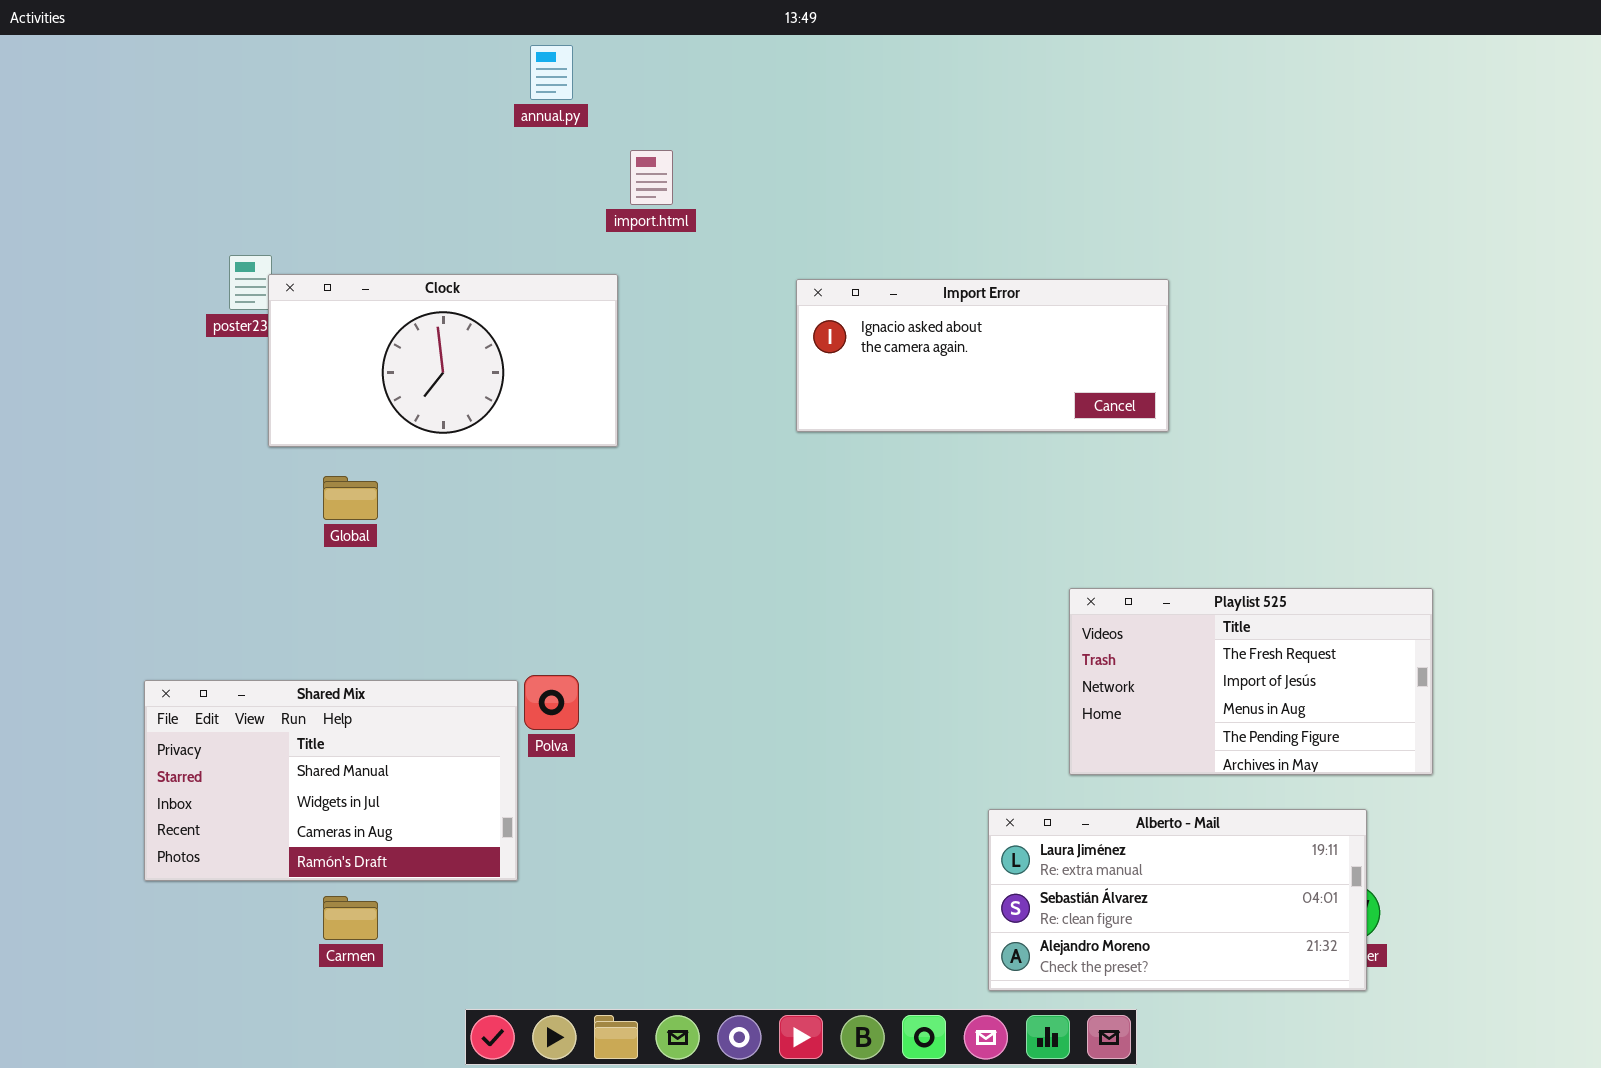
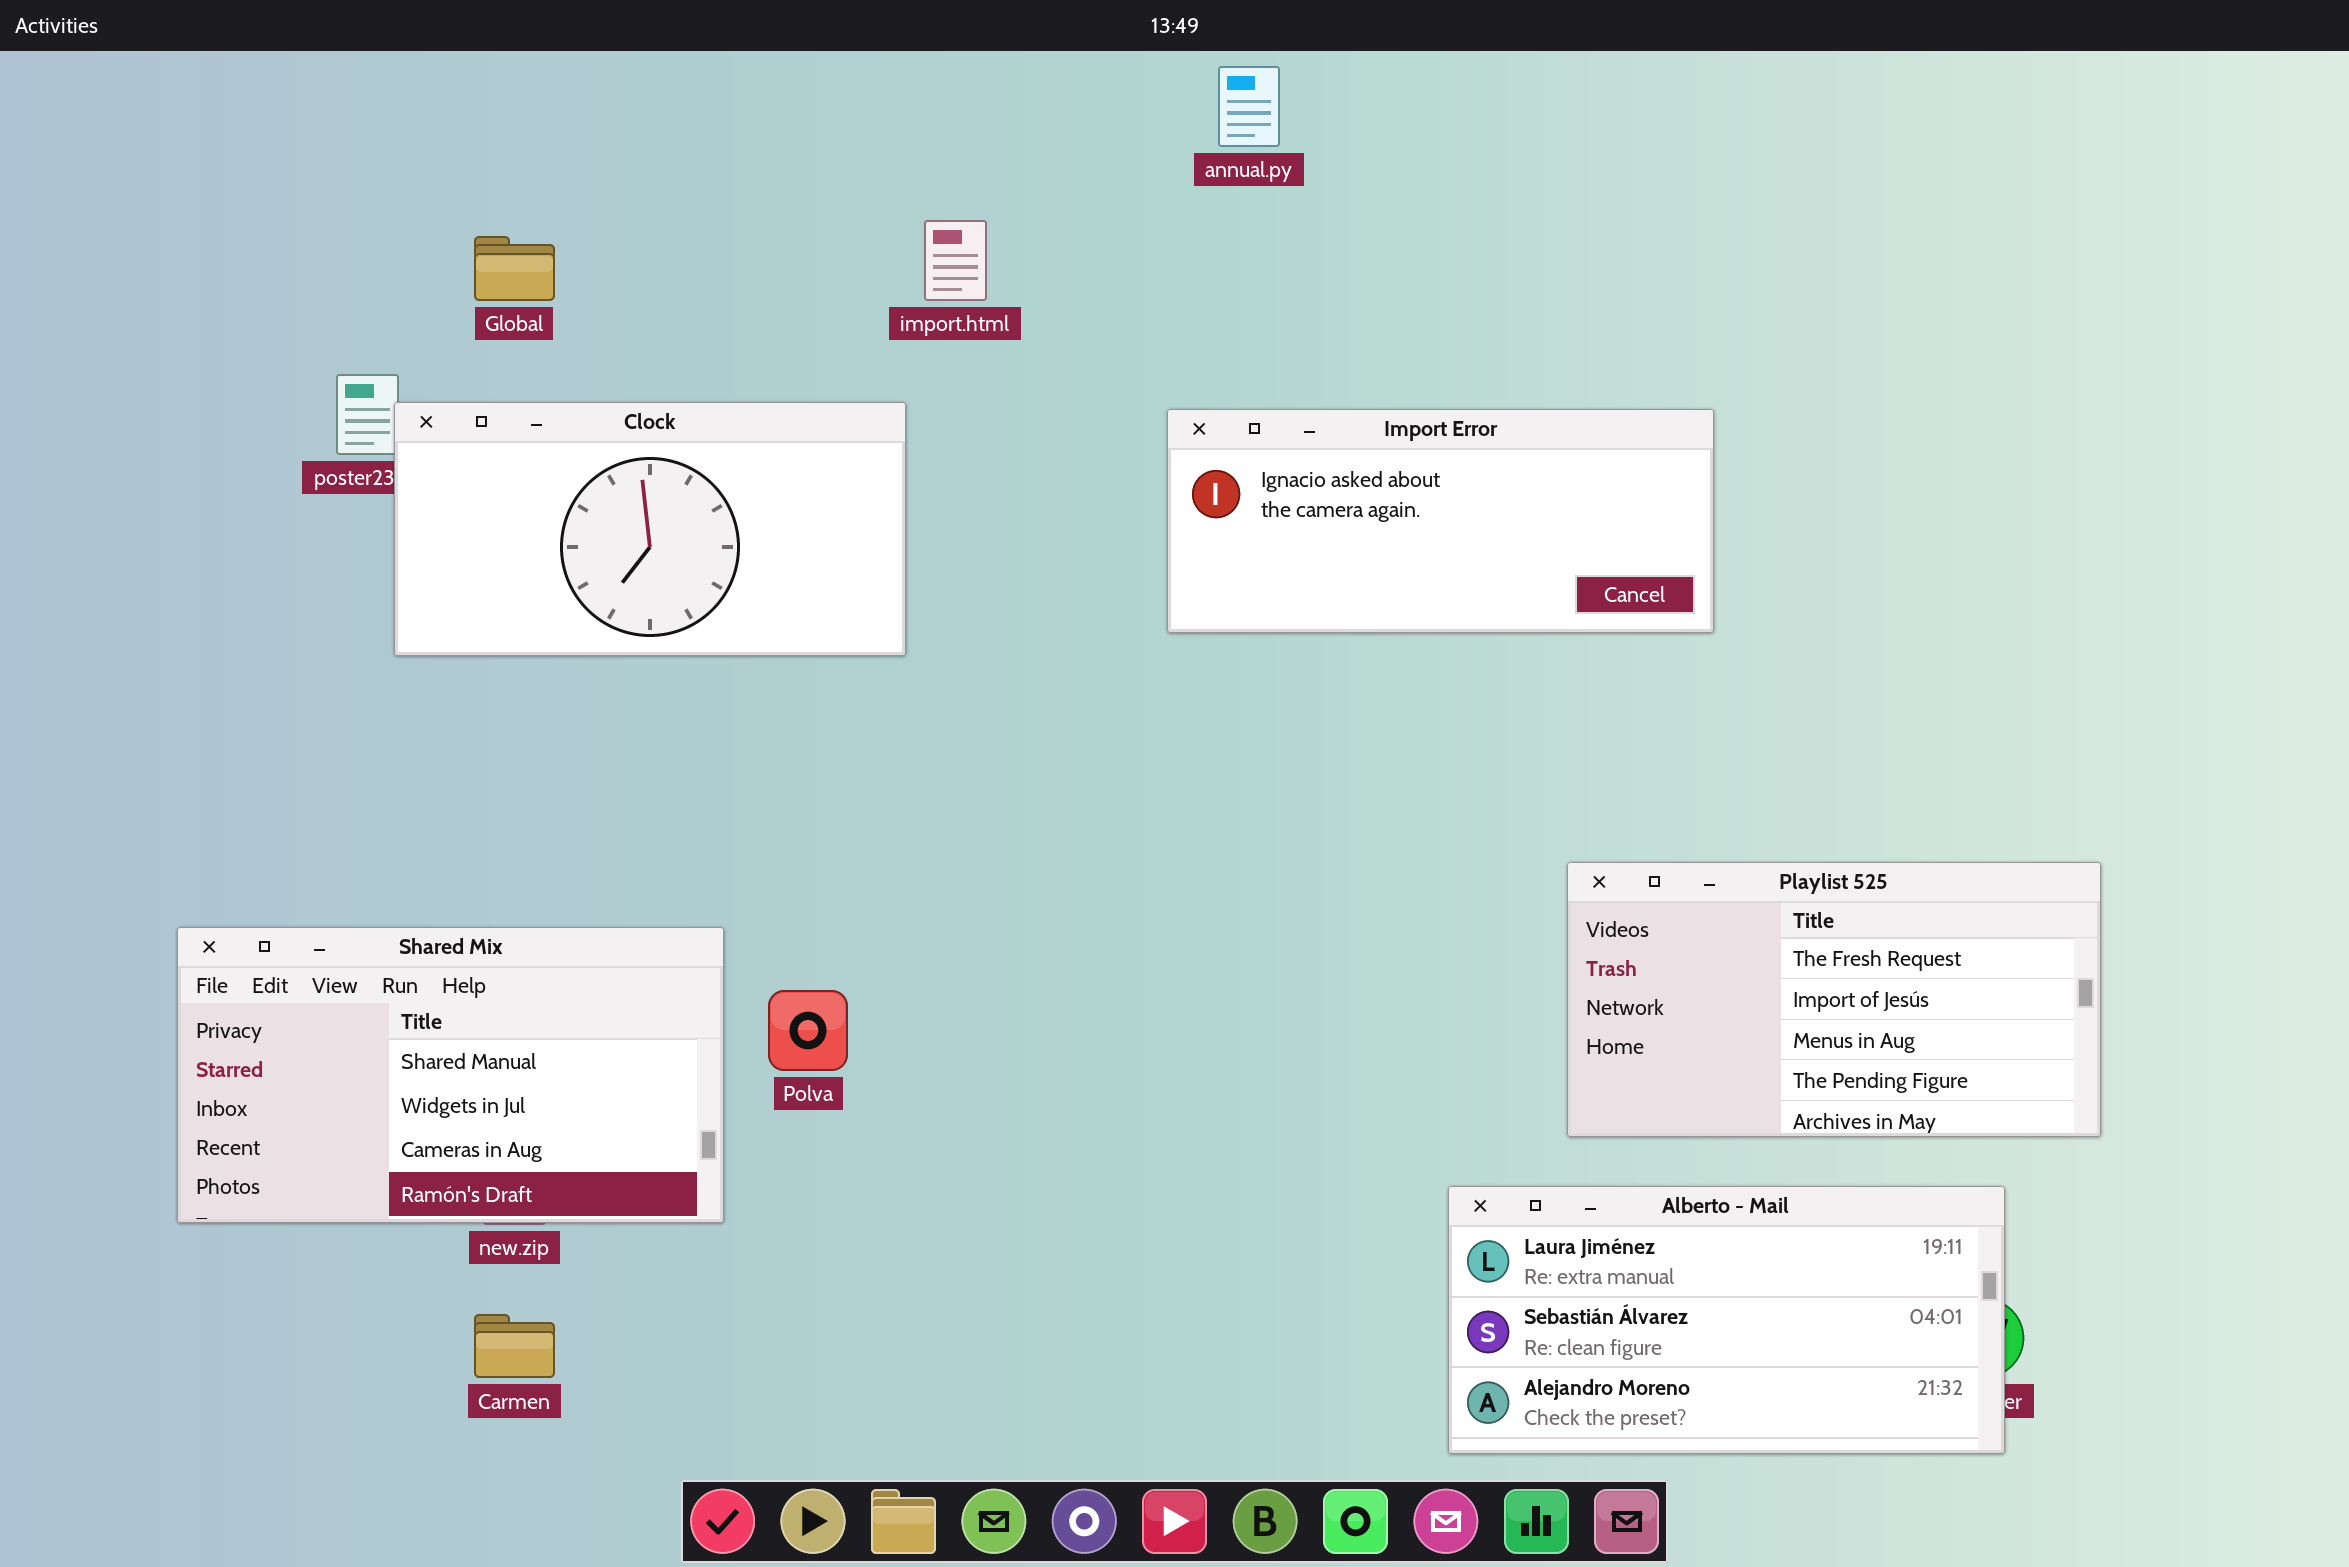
annual.py: [530,45,573,100] -> [1218,66,1280,147], moved
Global: [323,476,378,520] -> [474,236,555,301], moved
Shared Mix: [144,680,518,881] -> [177,927,724,1223], moved

